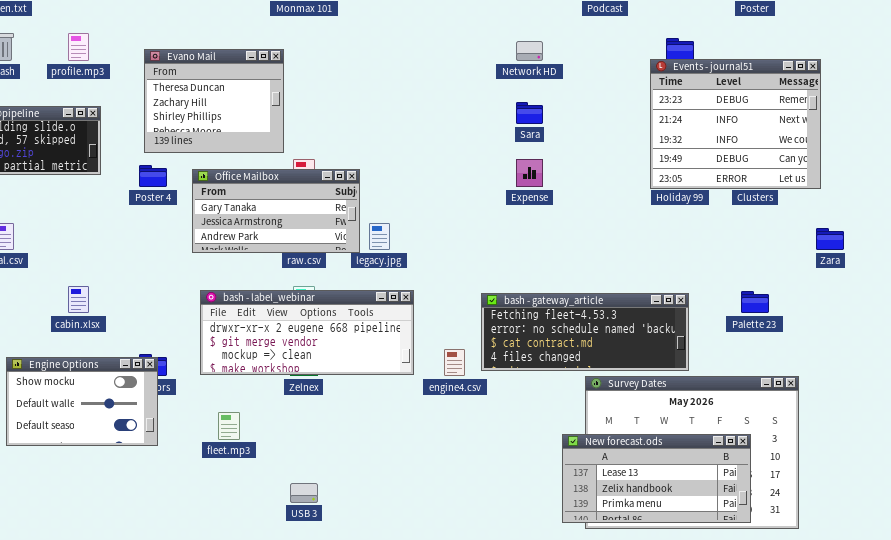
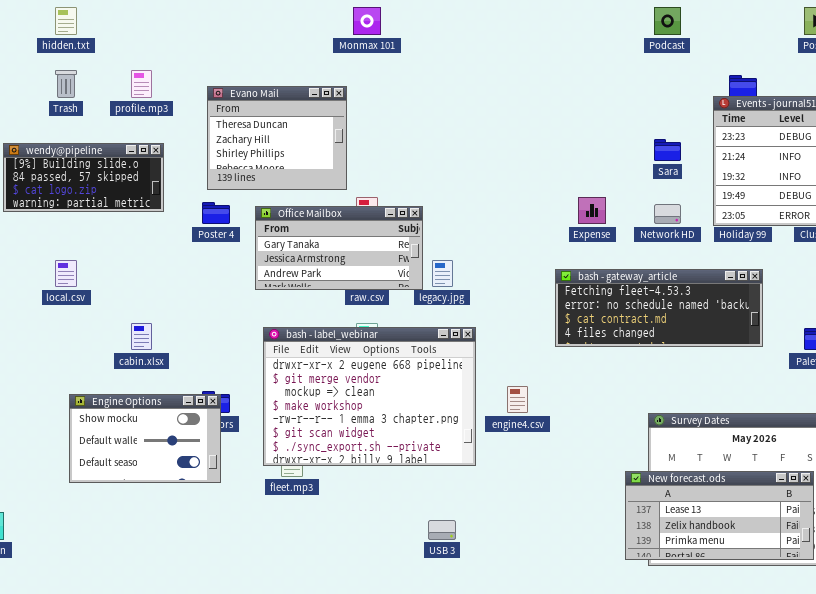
Network HD: [516,41,543,61] -> [654,204,681,224], moved
Sara: [516,102,543,124] -> [654,139,681,161], moved
bash - label_webinar: [200,290,414,375] -> [263,327,476,466], resized
bash - gateway_article: [481,293,689,371] -> [555,269,763,347], moved
USB 3: [290,483,318,503] -> [428,520,456,540], moved

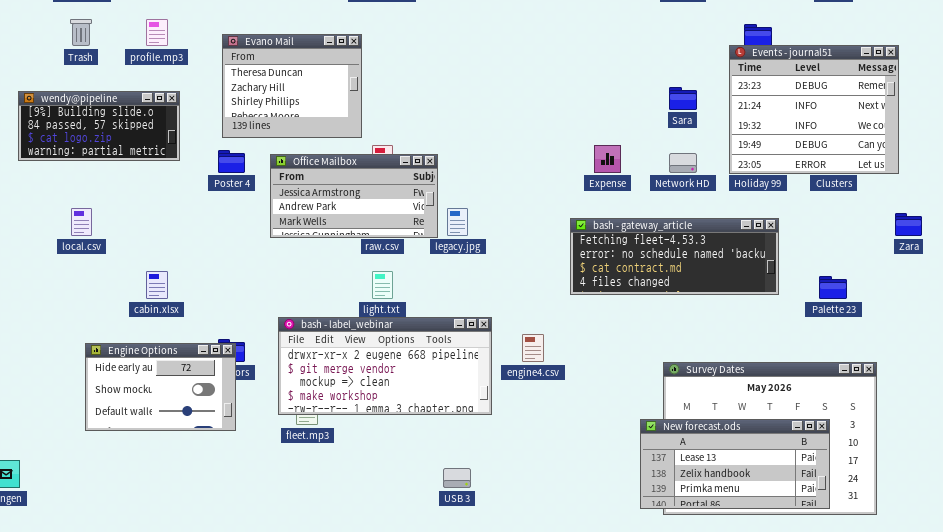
Office Mailbox: [255,206,423,290] -> [270,154,438,238], scrolled down 1 row
bash - label_webinar: [263,327,476,466] -> [278,317,492,415], resized
Engine Options: [69,394,221,483] -> [85,343,236,431], scrolled up 1 row

